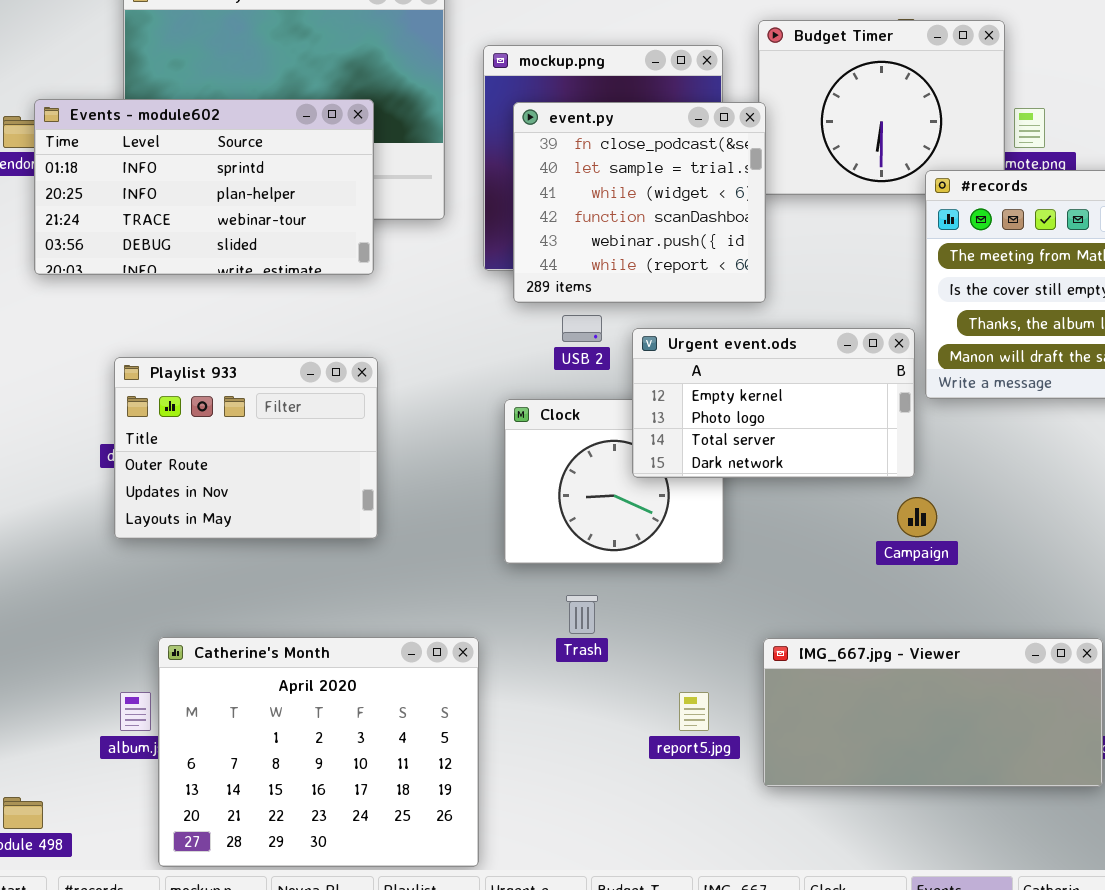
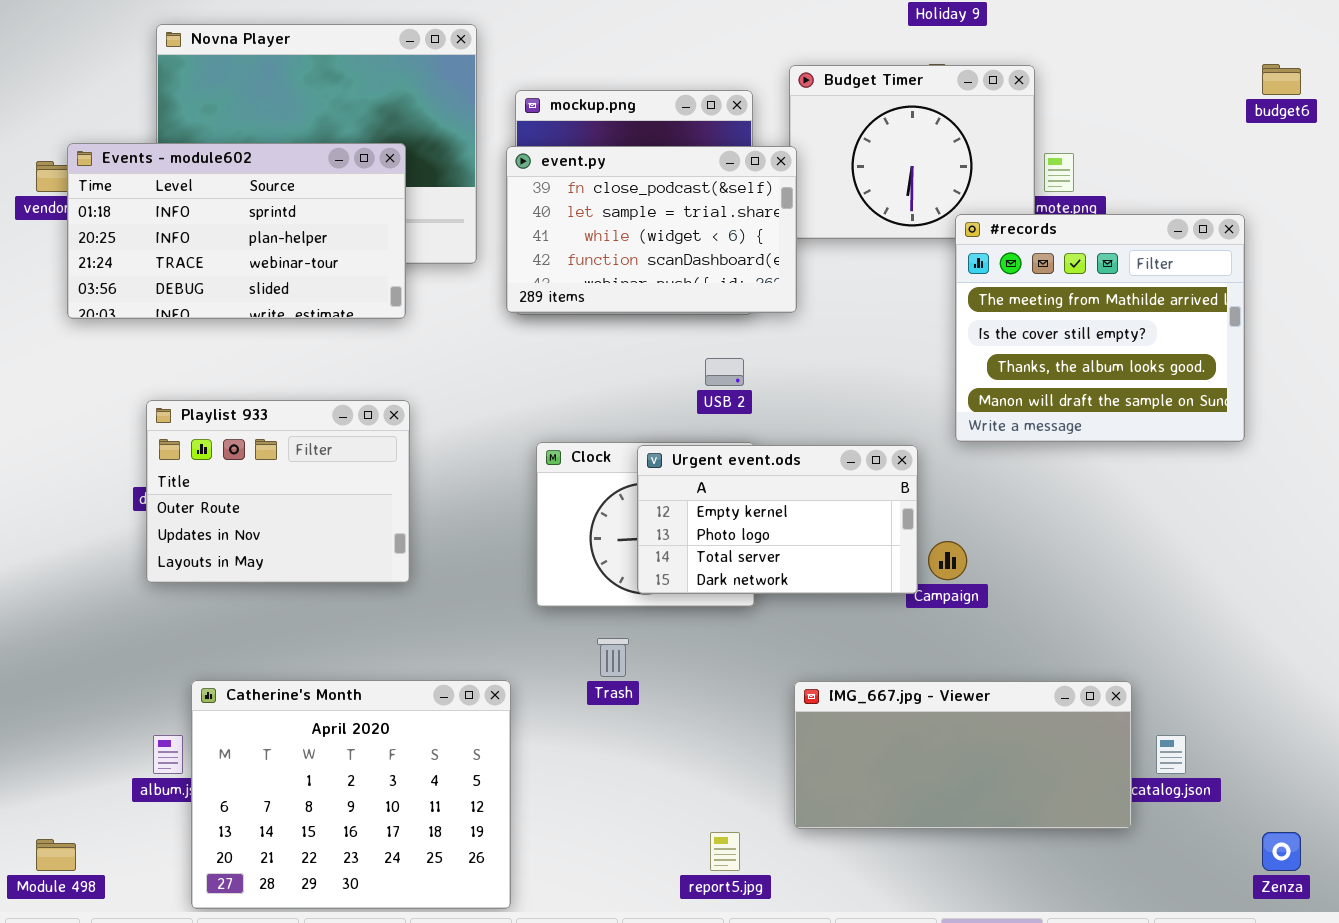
event.py: [513,102,766,303] -> [506,146,797,313], resized
USB 2: [562,315,602,342] -> [705,358,744,386], moved
Urgent event.ods: [632,328,915,478] -> [637,445,918,594], moved
report5.jpg: [679,692,709,731] -> [710,832,740,871], moved

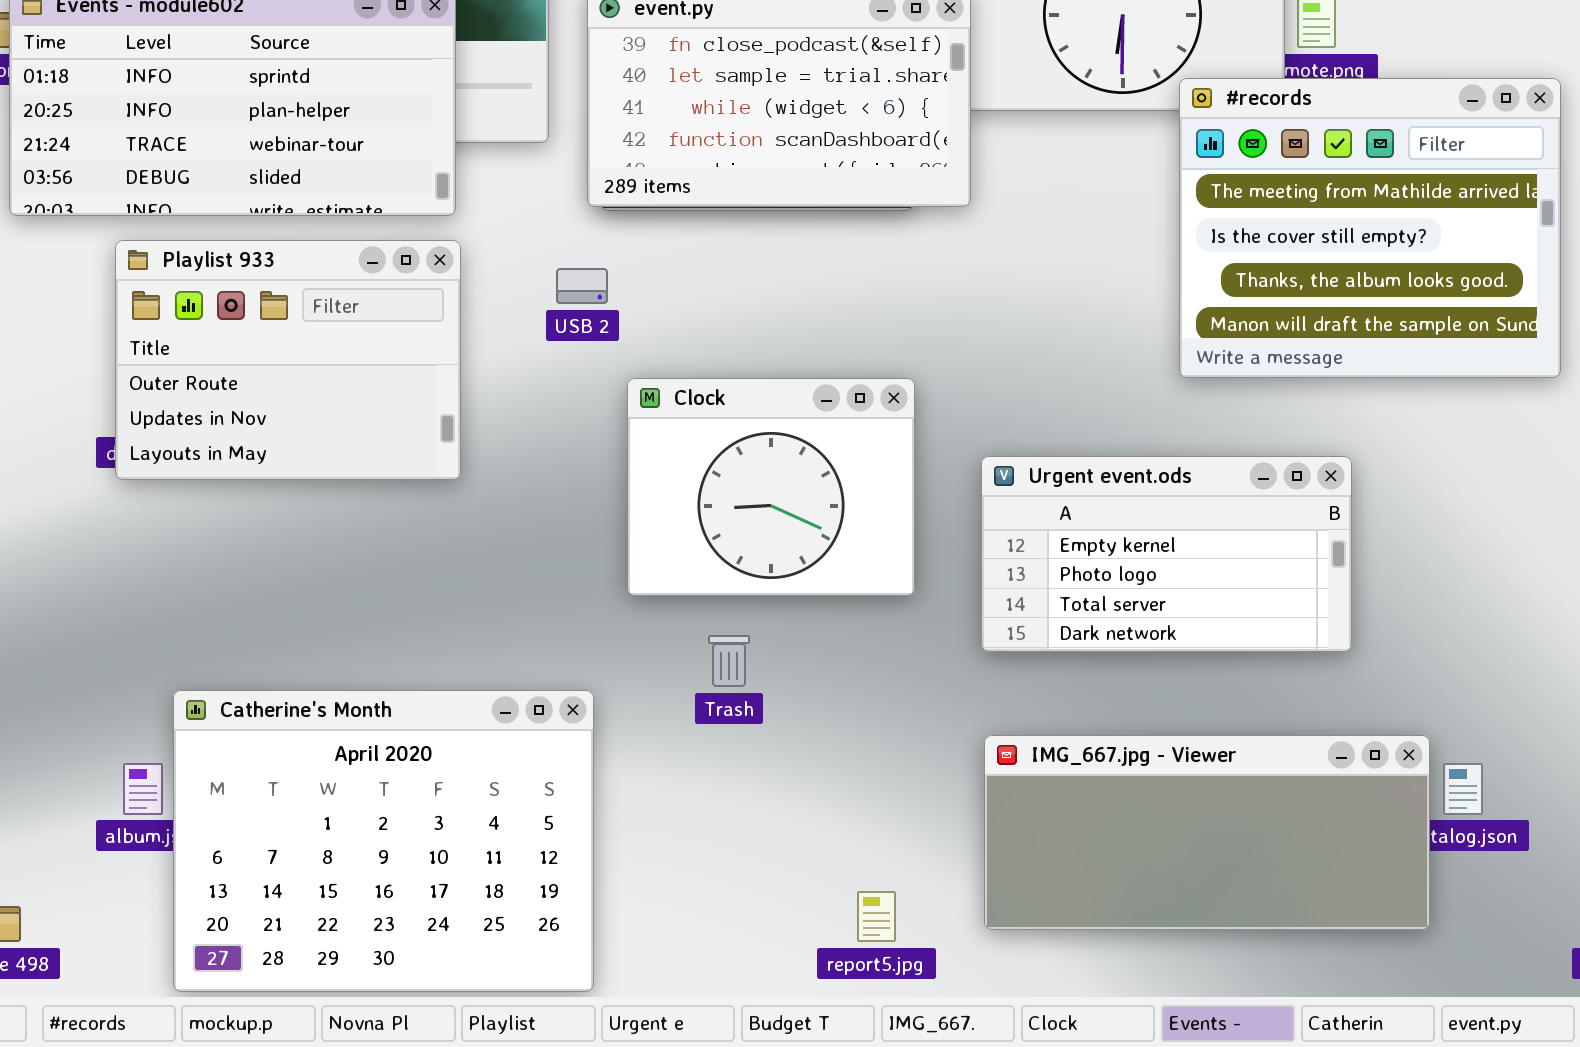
USB 2: [705,358,744,386] -> [556,268,608,304], moved
Playlist 933: [146,400,410,583] -> [115,240,461,480], moved
Urgent event.ods: [637,445,918,594] -> [981,456,1352,652], moved
IMG_667.jpg - Viewer: [794,681,1132,829] -> [984,735,1430,930], moved

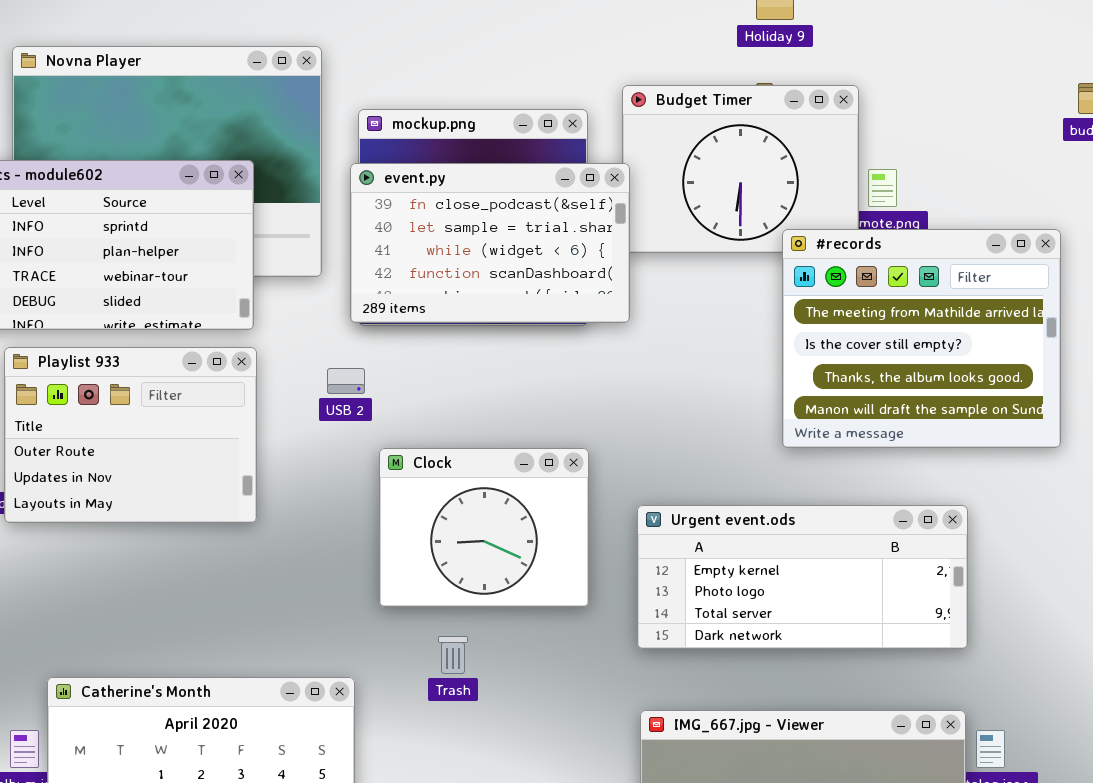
Urgent event.ods: [981,456,1352,652] -> [637,505,968,649], resized

